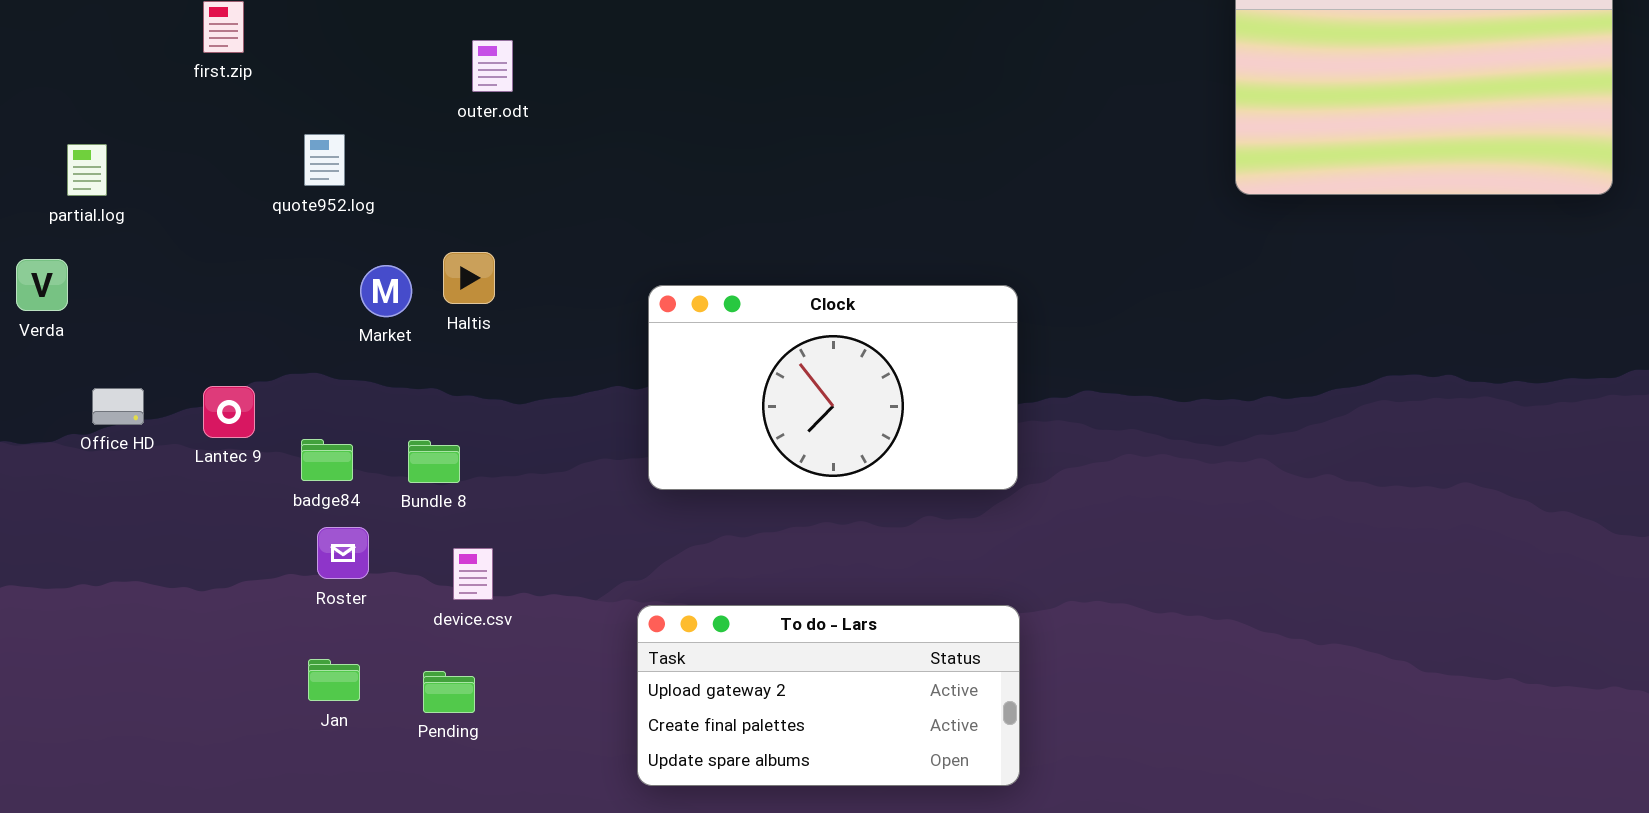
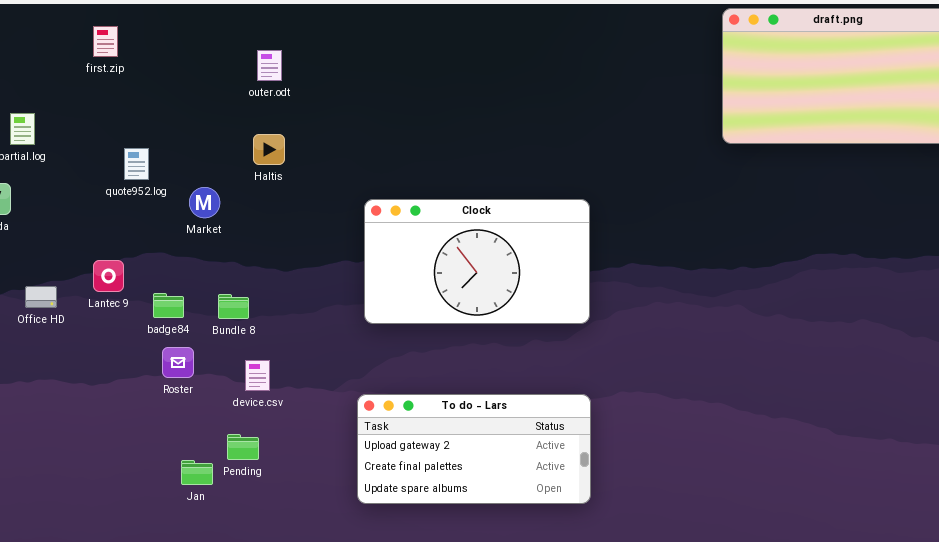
quote952.log: [304,134,345,186] -> [124,148,149,180], moved
Haltis: [443,252,495,304] -> [253,134,285,165], moved
Office HD: [92,388,144,425] -> [25,286,57,308], moved
Jan: [308,659,360,701] -> [181,460,213,485], moved

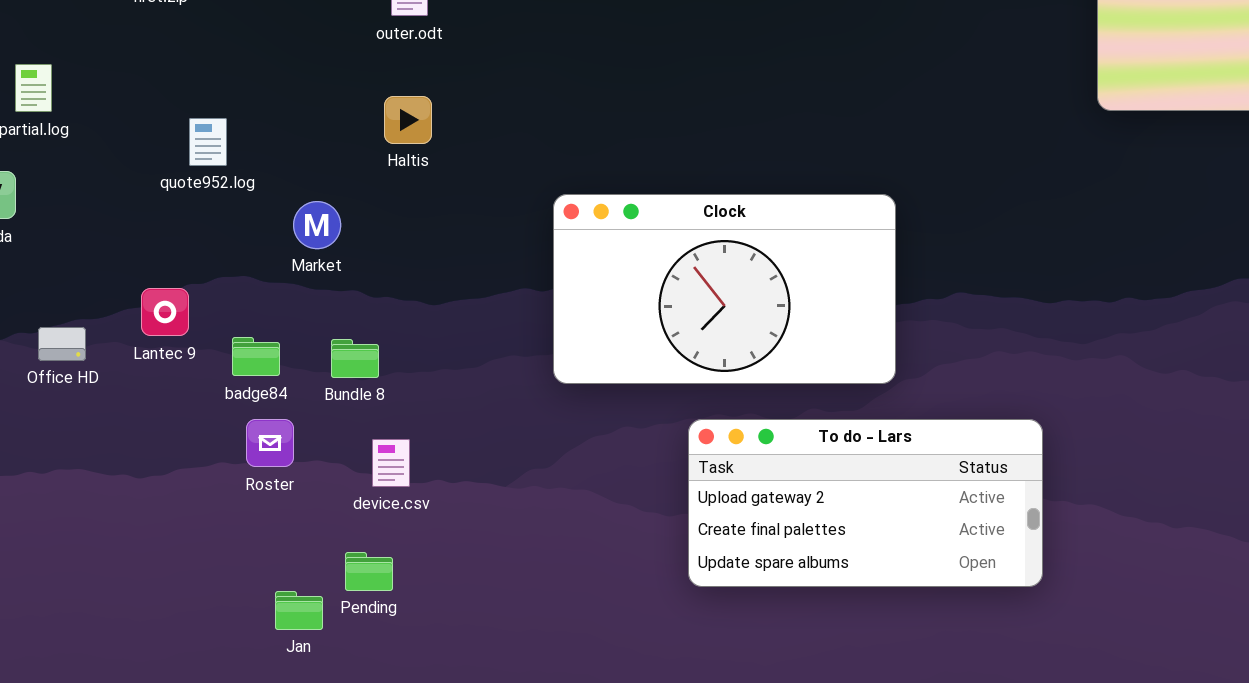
Market: [189,187,220,218] -> [293,201,341,249], moved
To do - Lars: [357,394,591,504] -> [688,419,1043,587], moved

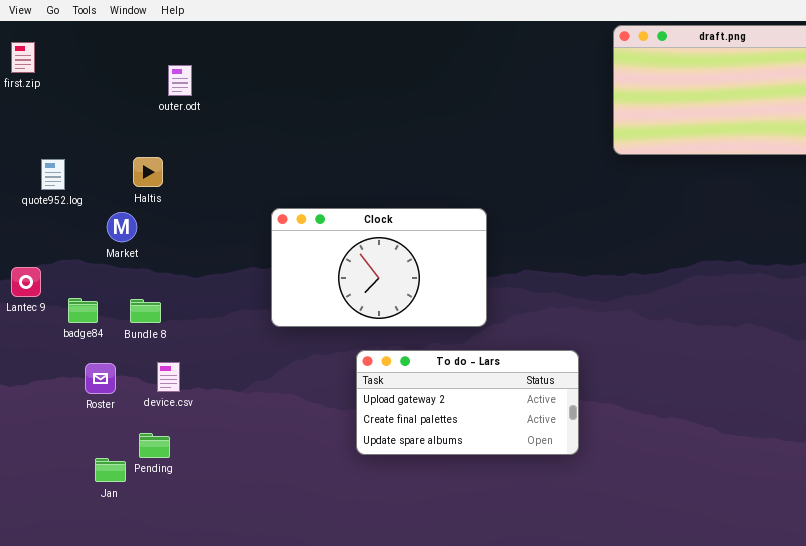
Haltis: [384,96,432,144] -> [133,157,163,187], moved
Roster: [246,419,294,467] -> [85,363,116,394], moved

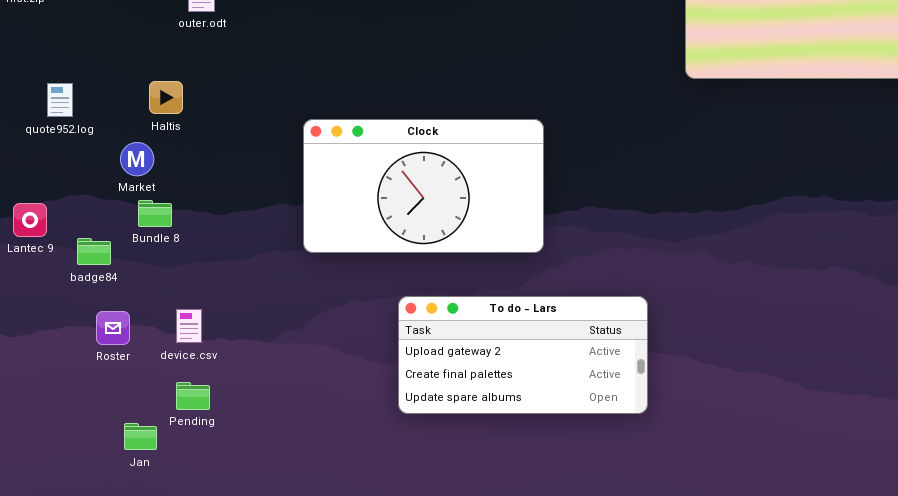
Clock: [271,208,487,327] -> [303,119,544,253], moved
Bundle 8: [130,299,161,323] -> [138,200,172,227], moved
Pending: [139,433,170,458] -> [176,382,210,410], moved
Jan: [95,458,126,482] -> [124,423,157,450], moved

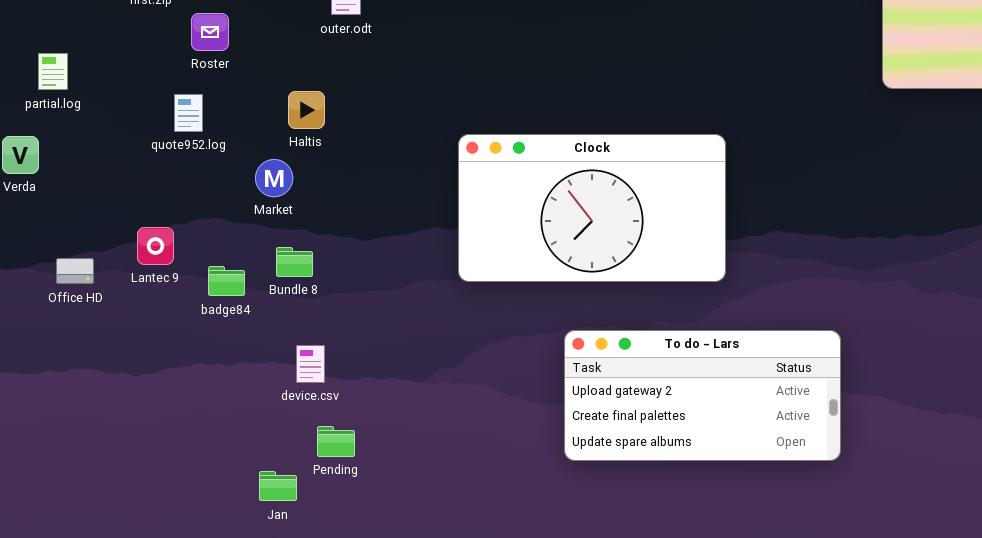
Bundle 8: [138,200,172,227] -> [276,247,313,277], moved
device.csv: [176,309,202,343] -> [296,345,325,383], moved
Roster: [96,311,130,345] -> [191,13,229,51], moved

